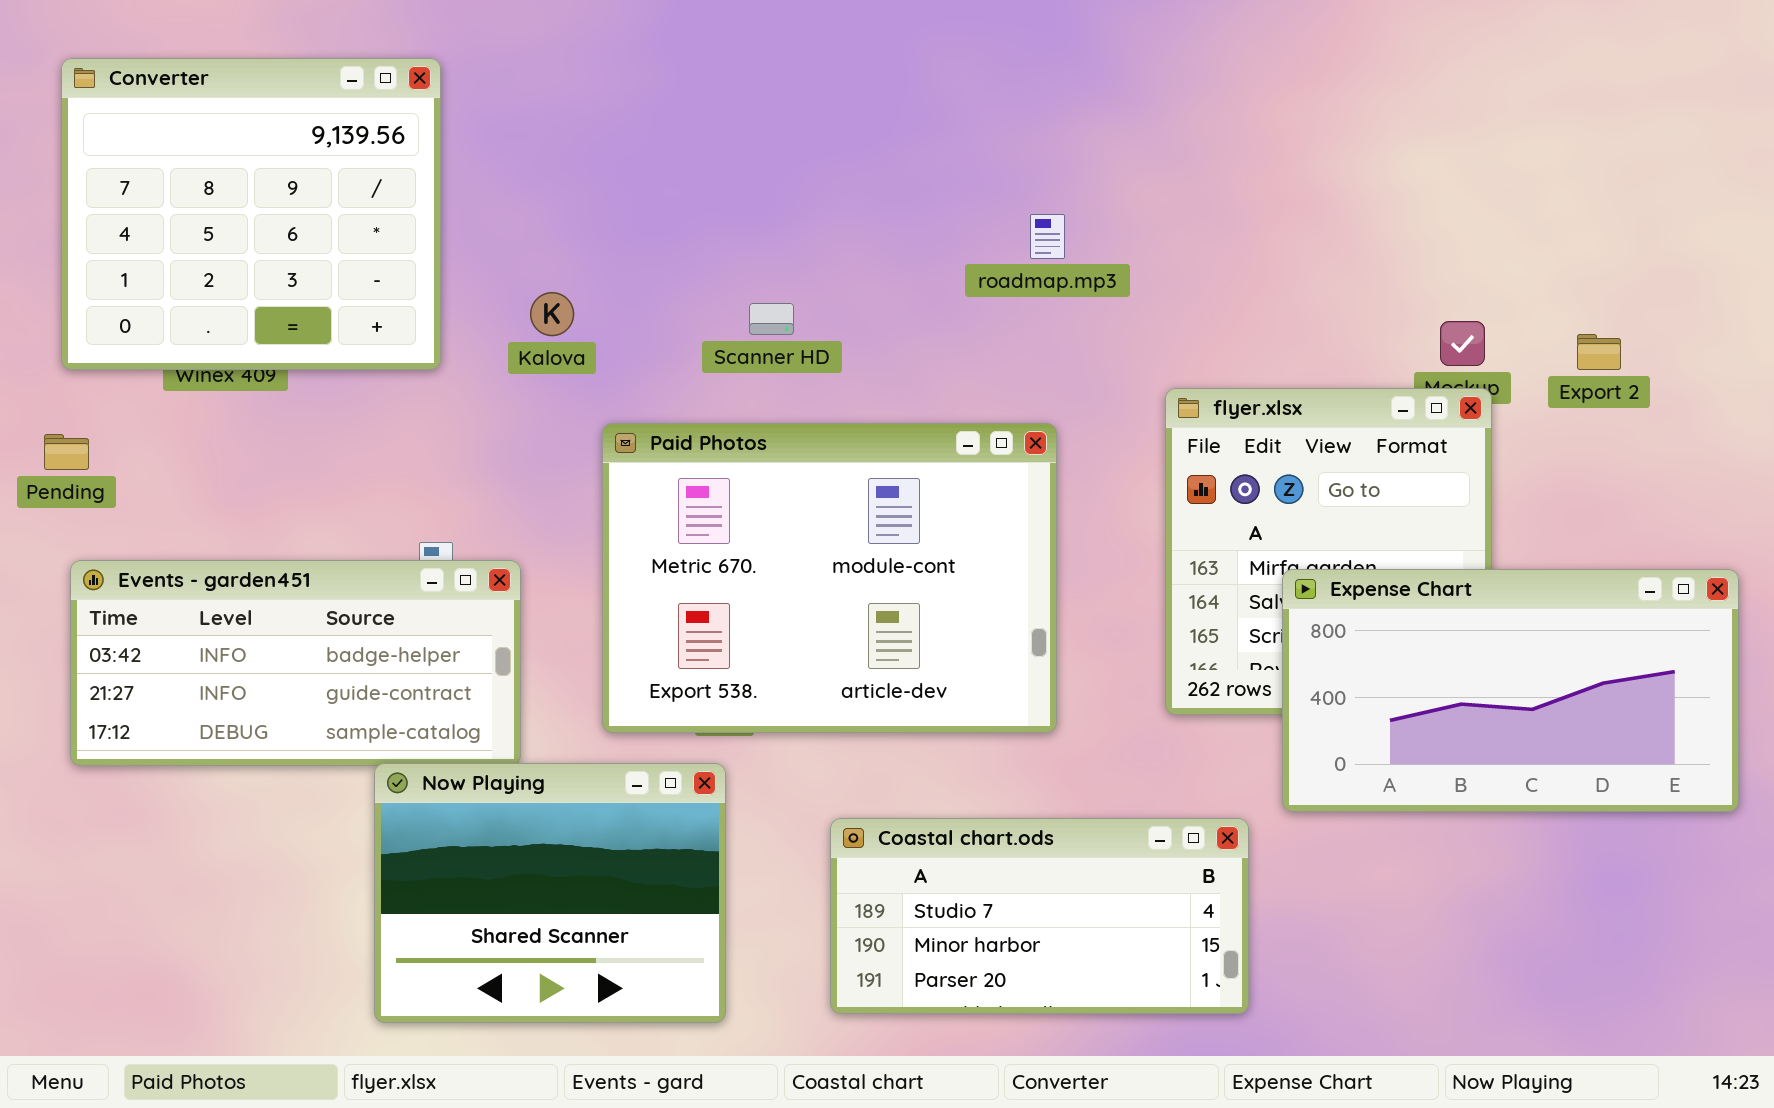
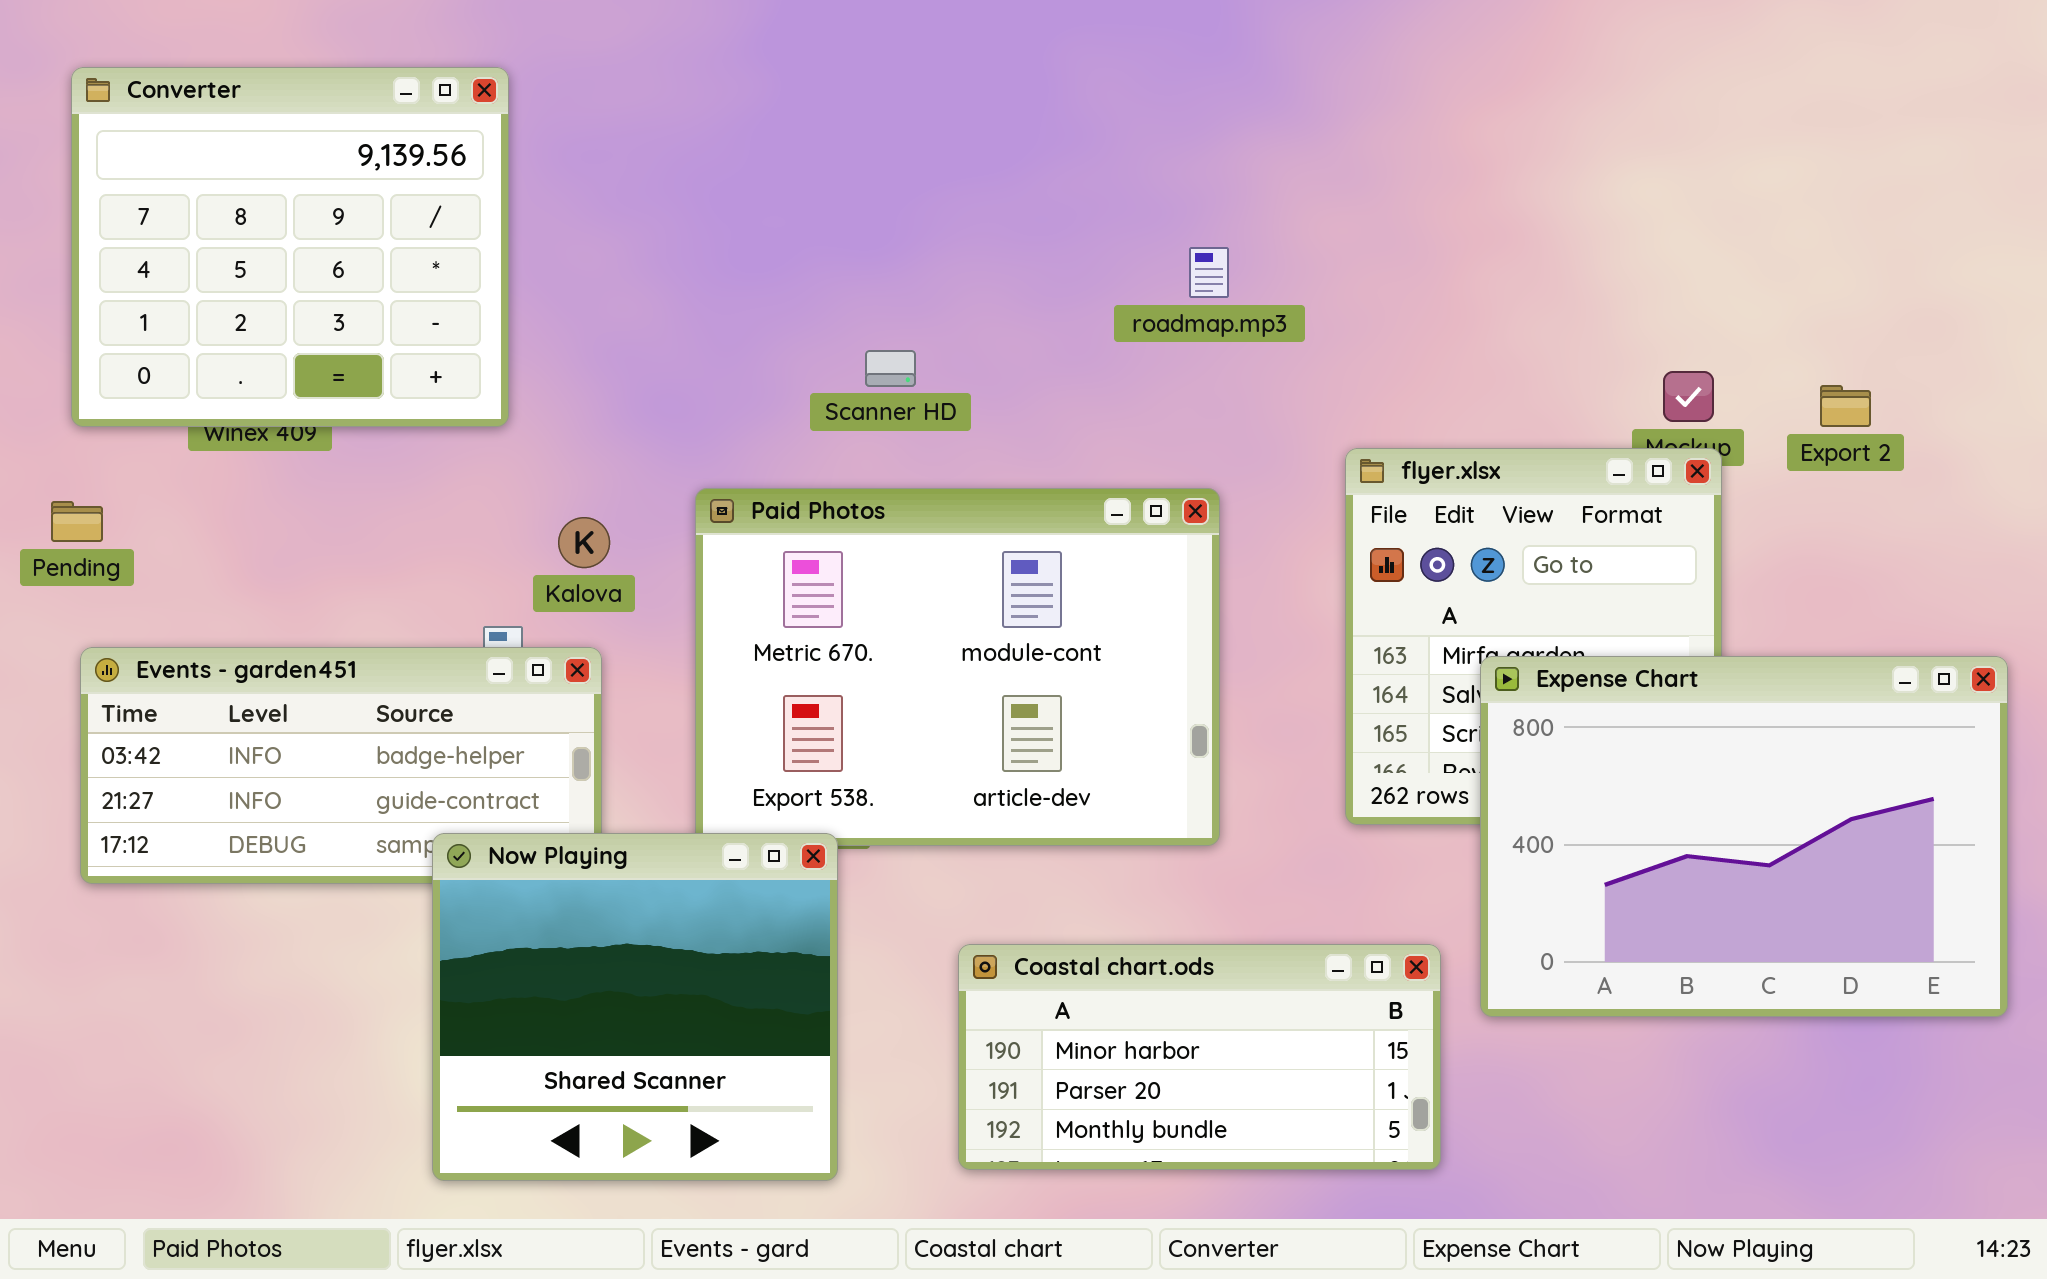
Kalova: [530,292,574,336] -> [558,517,610,568], moved
Expense Chart: [1282,569,1739,812] -> [1480,656,2008,1017], resized
Now Playing: [374,763,726,1023] -> [432,833,838,1181], resized
Coastal chart.ods: [830,818,1249,1014] -> [958,944,1441,1170], scrolled down 1 row

